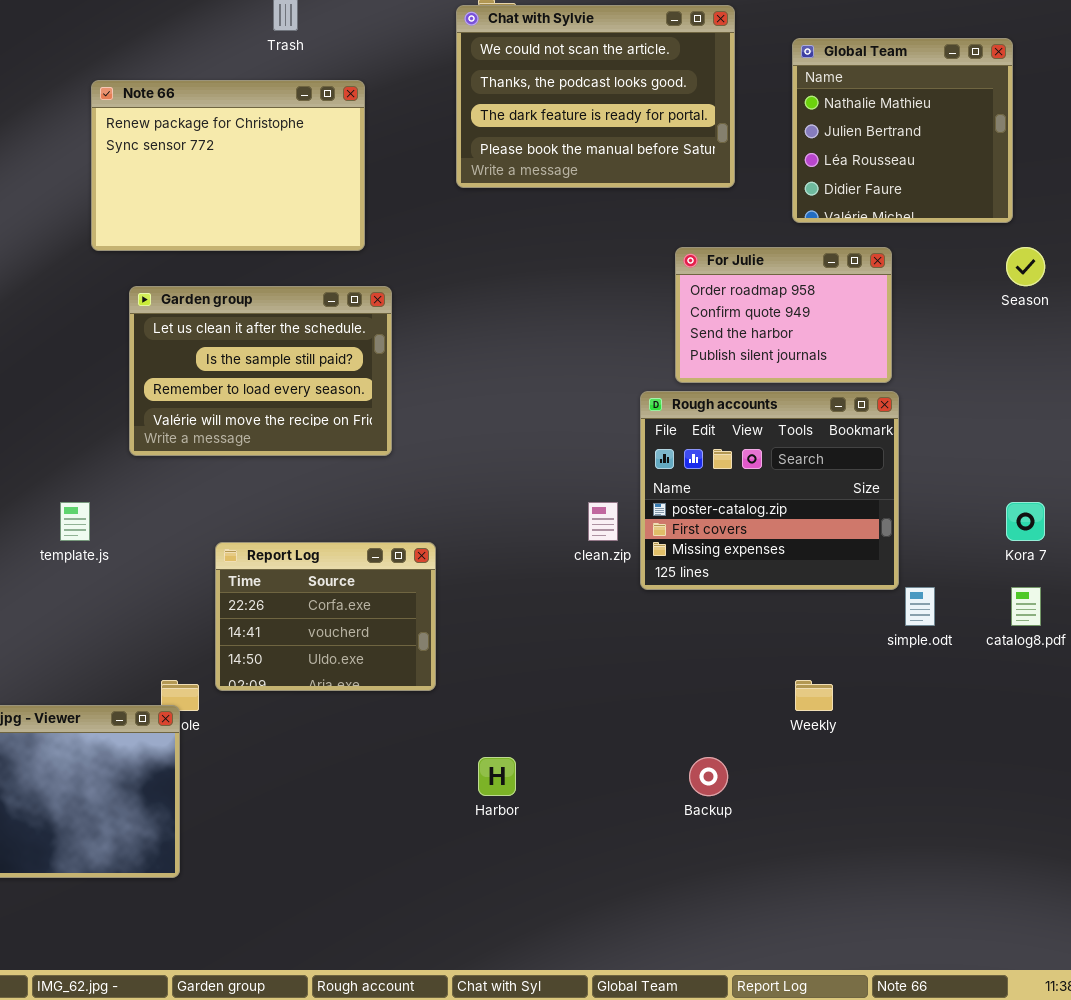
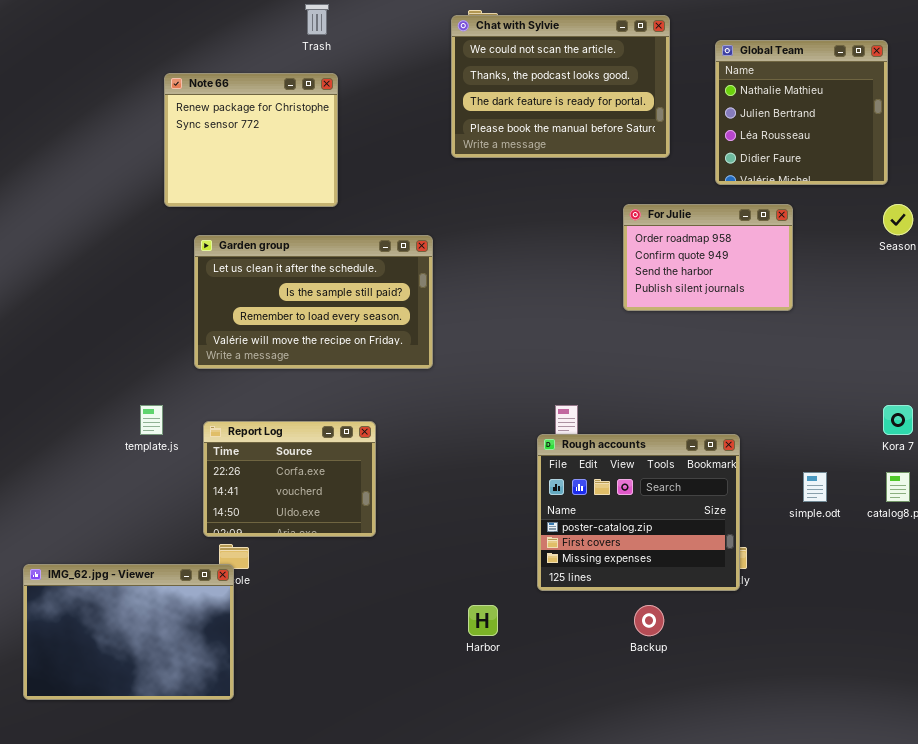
Note 66: [91,80,365,251] -> [164,73,338,207], resized
Garden group: [129,286,392,456] -> [194,235,433,369], resized
Rough accounts: [640,391,899,590] -> [537,434,740,591], moved
Report Log: [215,542,436,691] -> [203,421,376,537], moved

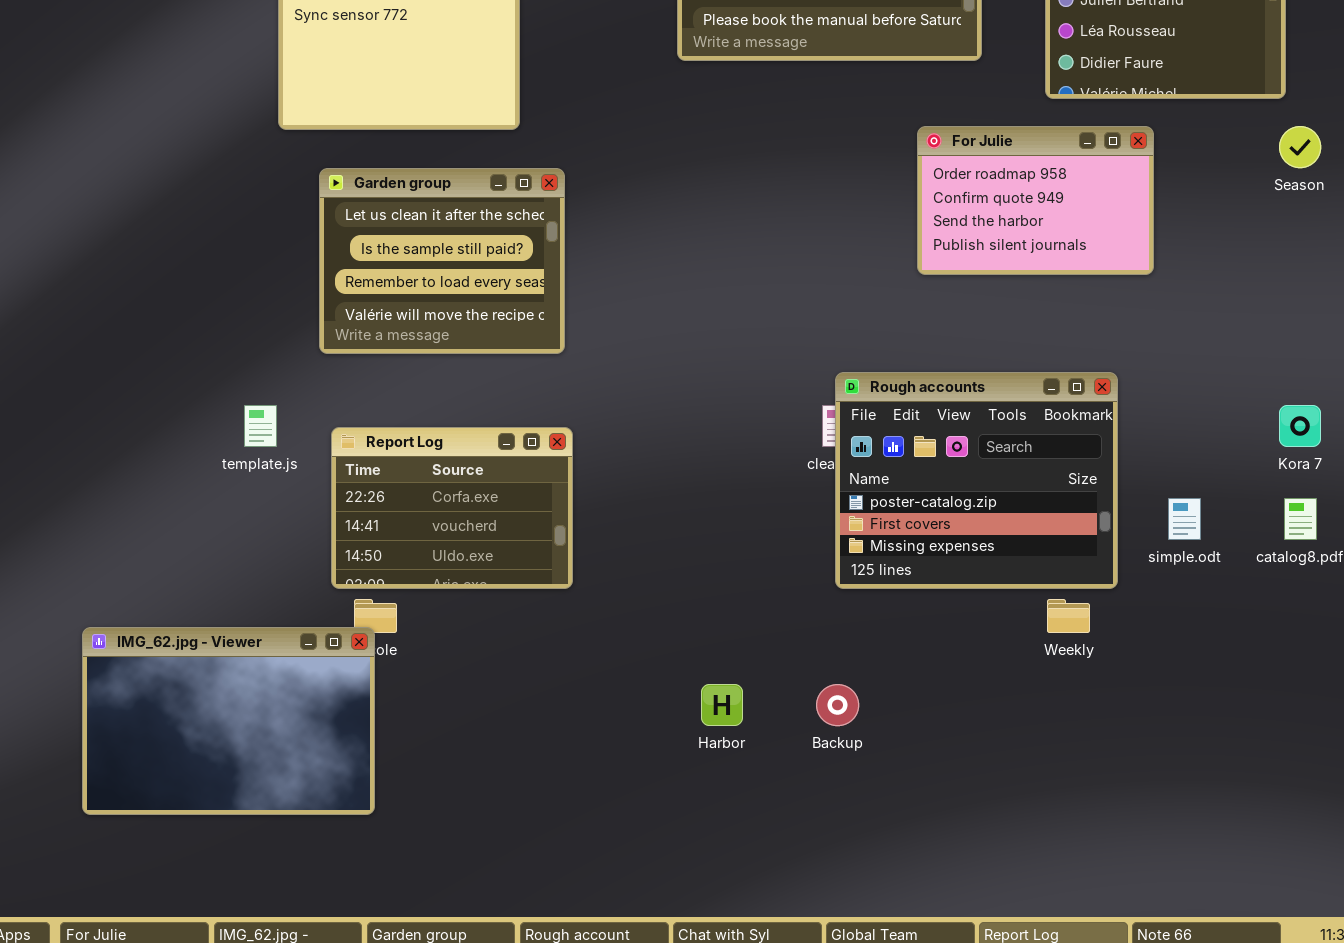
Garden group: [194,235,433,369] -> [319,168,565,354], resized
Rough accounts: [537,434,740,591] -> [835,372,1118,589], moved
Backup: [634,605,664,636] -> [816,684,859,726], moved

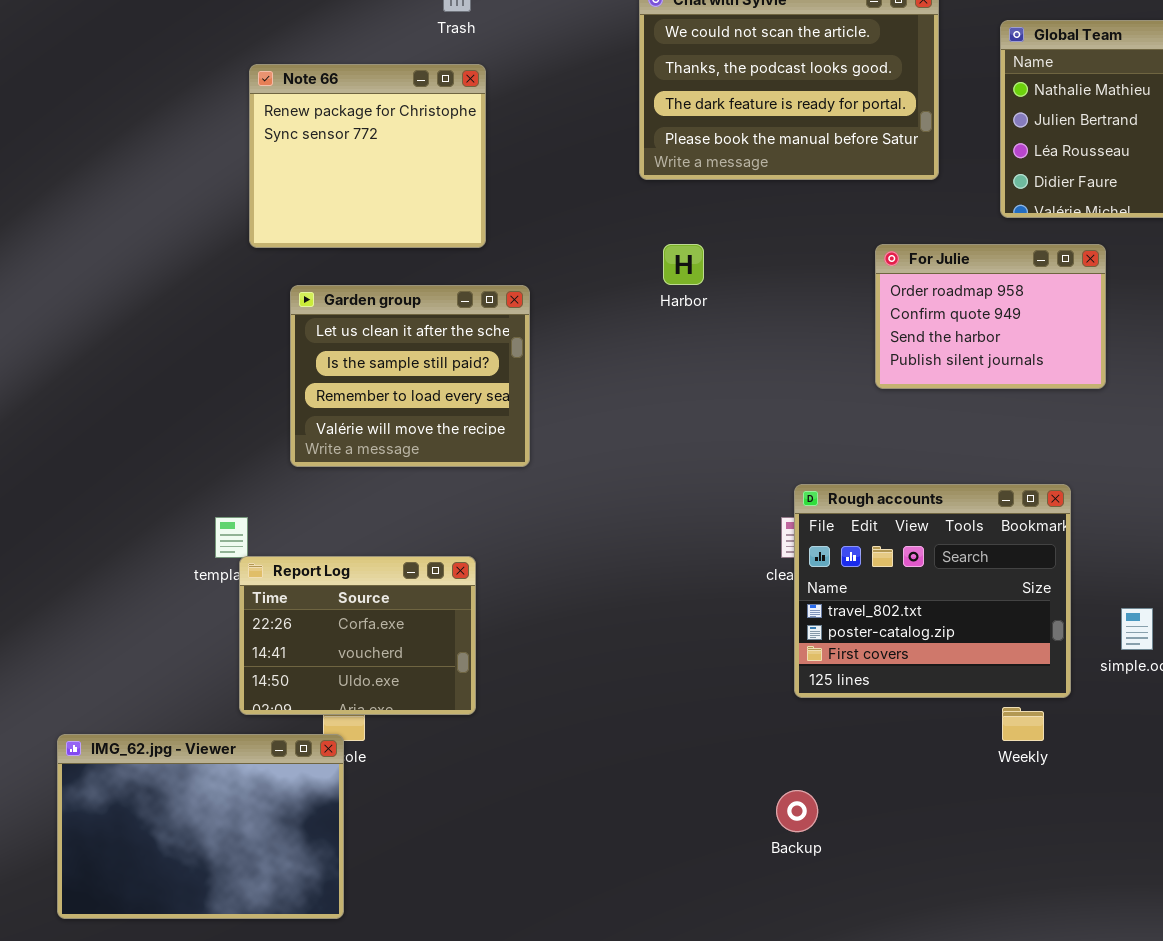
Rough accounts: [835,372,1118,589] -> [794,484,1071,698], scrolled up 1 row
Report Log: [331,427,573,589] -> [239,556,476,715], moved
Harbor: [701,684,743,726] -> [663,244,704,285], moved

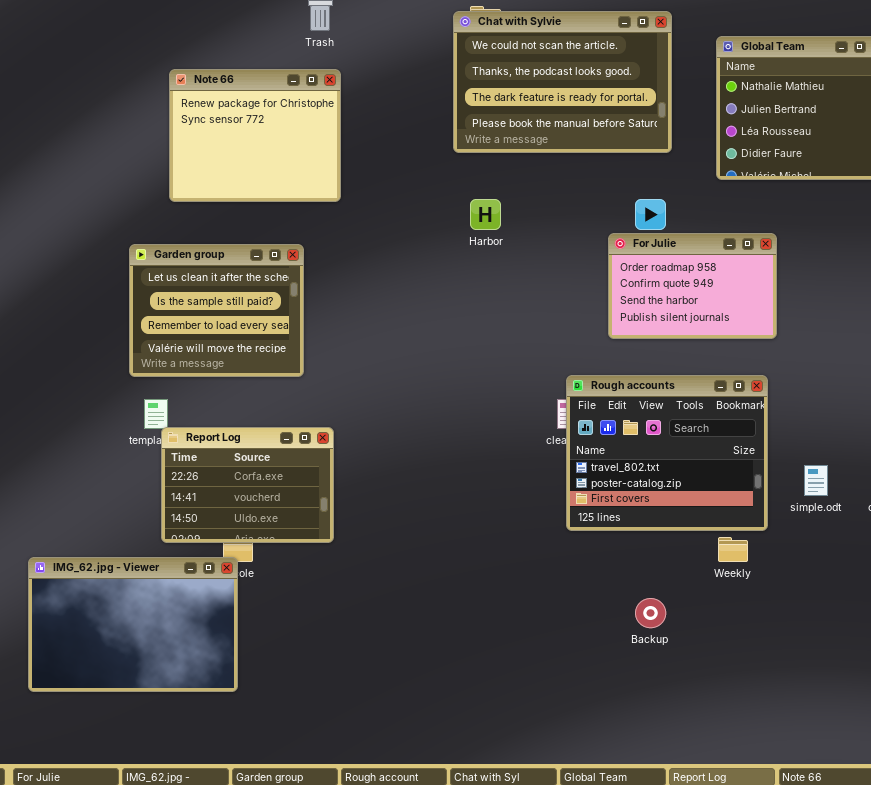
For Julie: [875,244,1106,389] -> [608,233,777,339], moved
Garden group: [290,285,530,467] -> [129,244,304,377], moved
Backup: [776,790,818,832] -> [635,598,666,628], moved

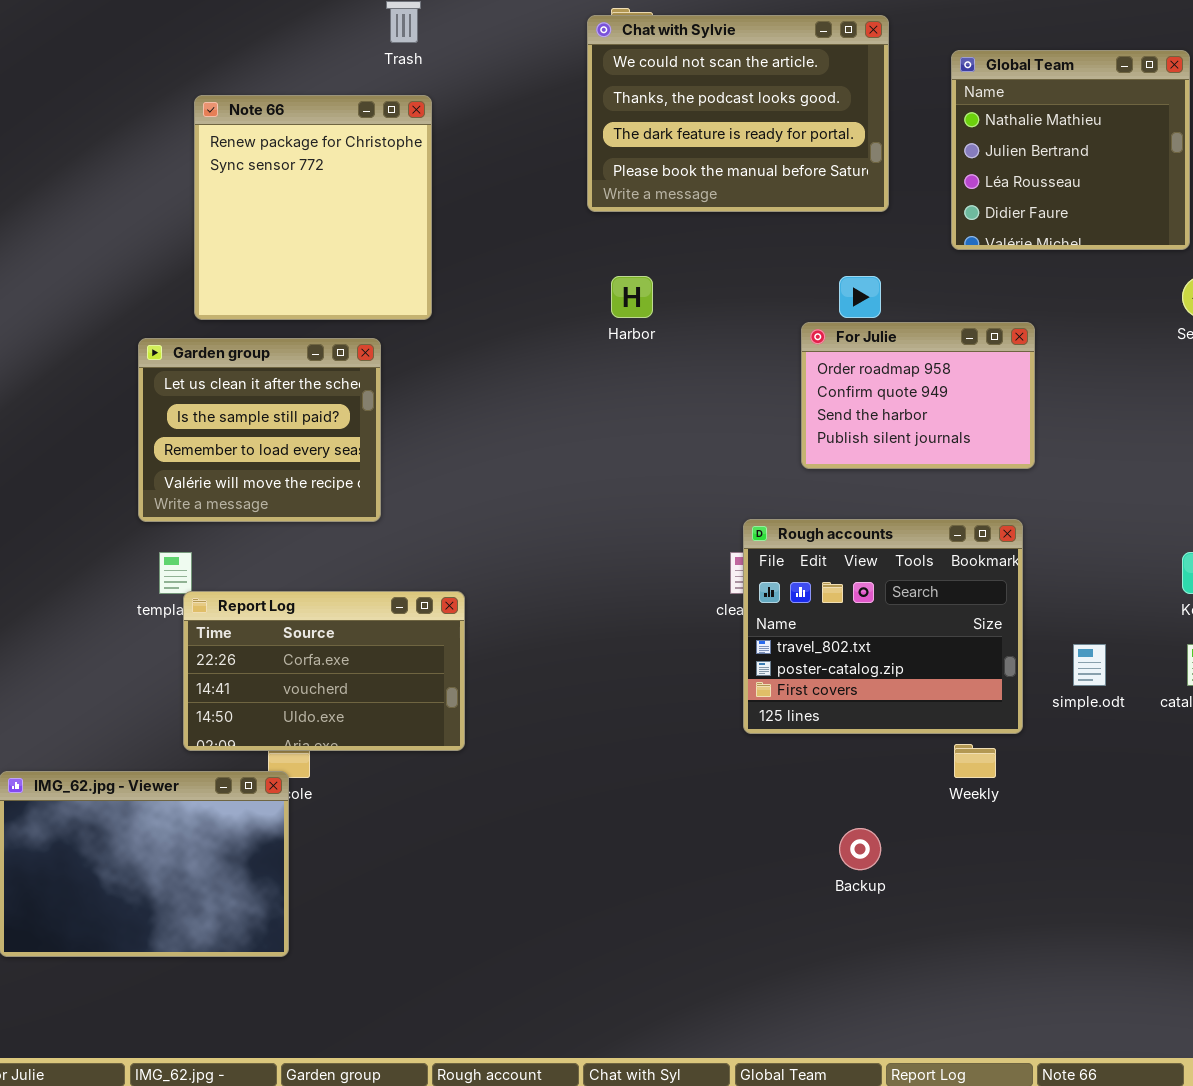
Note 66: [169,69,341,202] -> [194,95,432,320], resized
Report Log: [161,427,334,543] -> [183,591,465,751], resized

